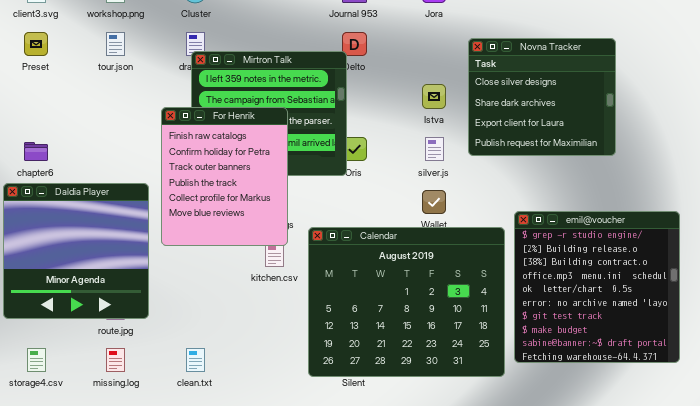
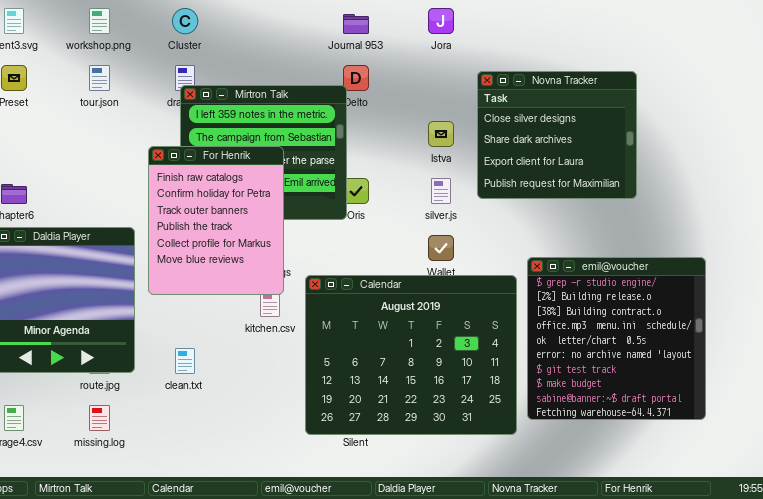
clean.txt: [186,348,205,372] -> [175,348,195,374], moved

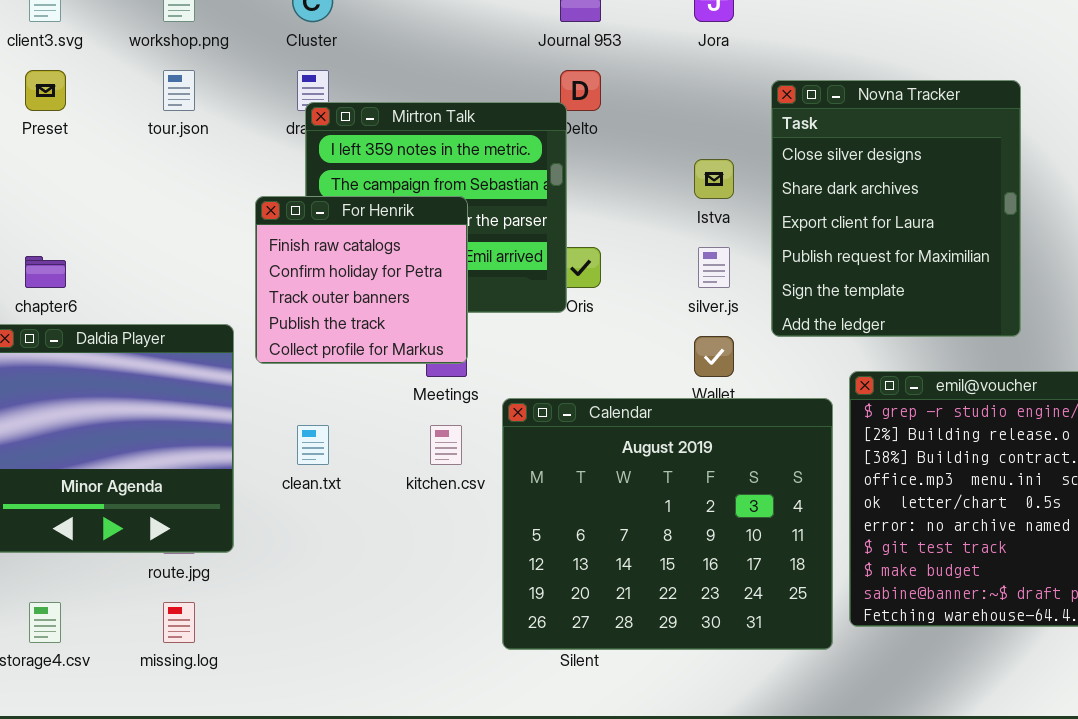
Novna Tracker: [477,71,637,199] -> [771,80,1021,337], resized
For Henrik: [148,146,284,295] -> [255,196,468,364], resized
clean.txt: [175,348,195,374] -> [297,425,329,465], moved

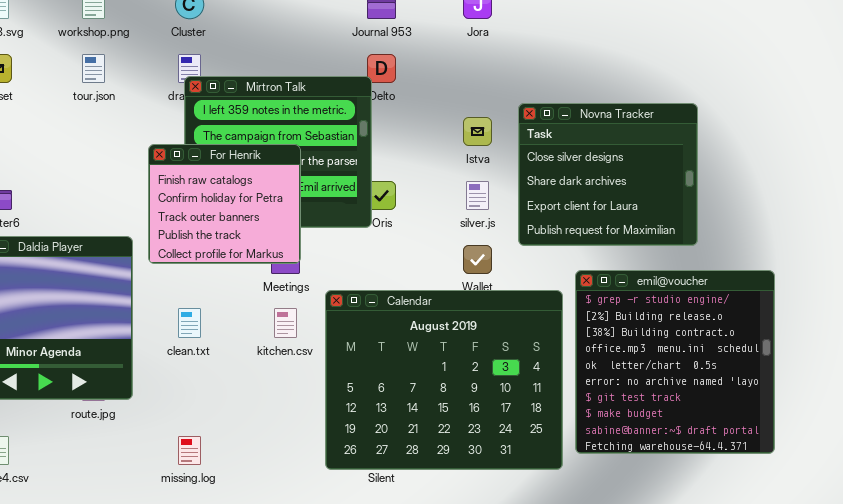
Novna Tracker: [771,80,1021,337] -> [518,103,698,246], resized
missing.log: [163,602,195,643] -> [178,436,201,465], moved

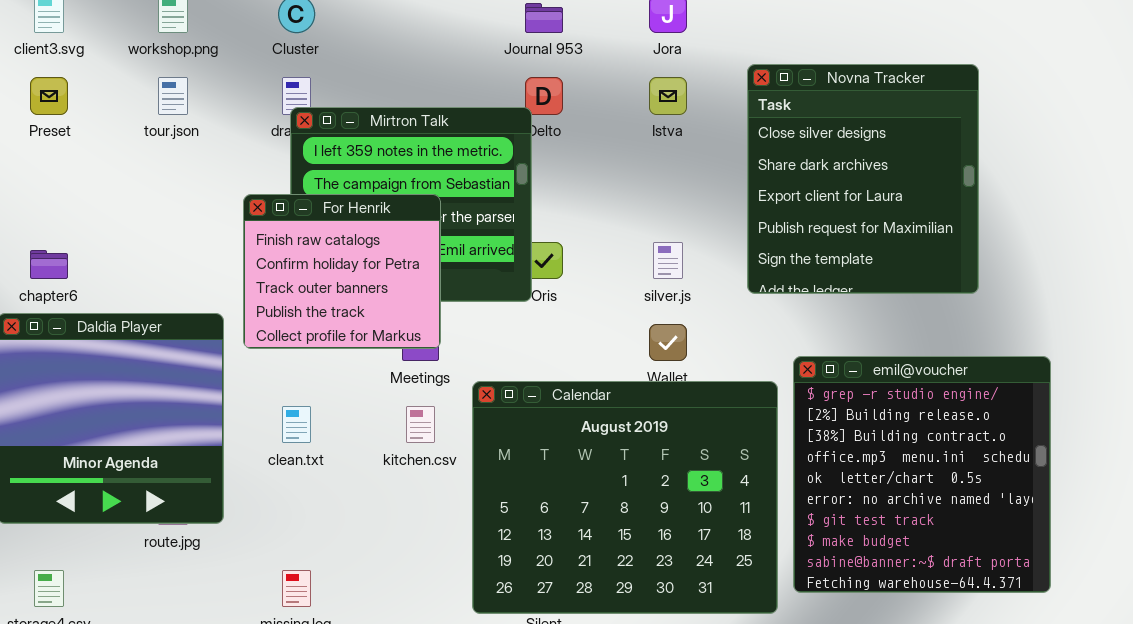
Novna Tracker: [518,103,698,246] -> [747,64,979,294], moved, resized
Istva: [463,117,492,146] -> [649,77,687,115], moved

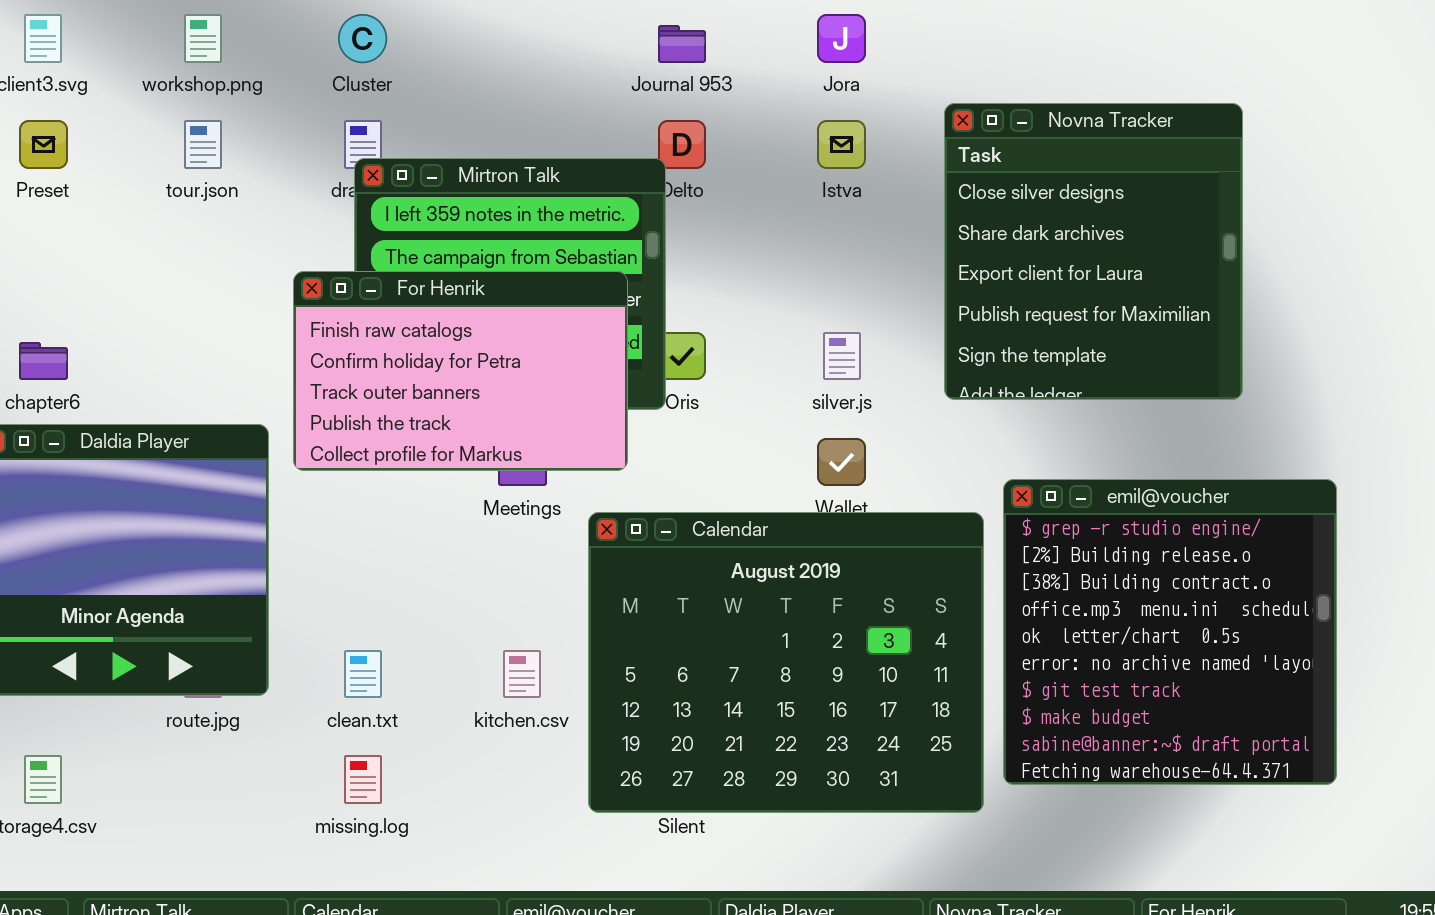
For Henrik: [243,194,441,349] -> [293,271,628,471], resized
clean.txt: [282,406,311,443] -> [344,650,382,698], moved
kitchen.csv: [406,406,435,443] -> [503,650,541,698], moved

